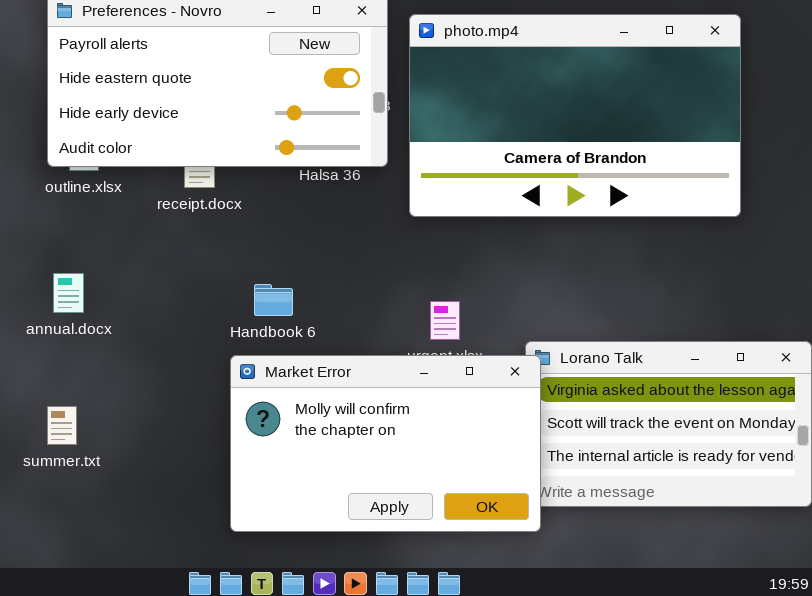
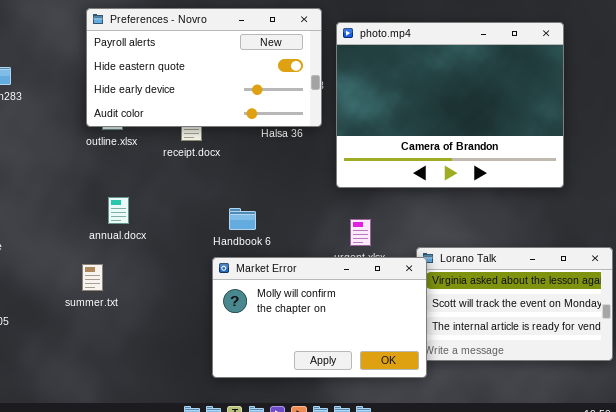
photo.mp4: [409,14,741,217] -> [336,22,564,188], resized
annual.docx: [53,273,84,313] -> [108,197,129,224], moved
summer.txt: [47,406,77,445] -> [82,264,103,291], moved

